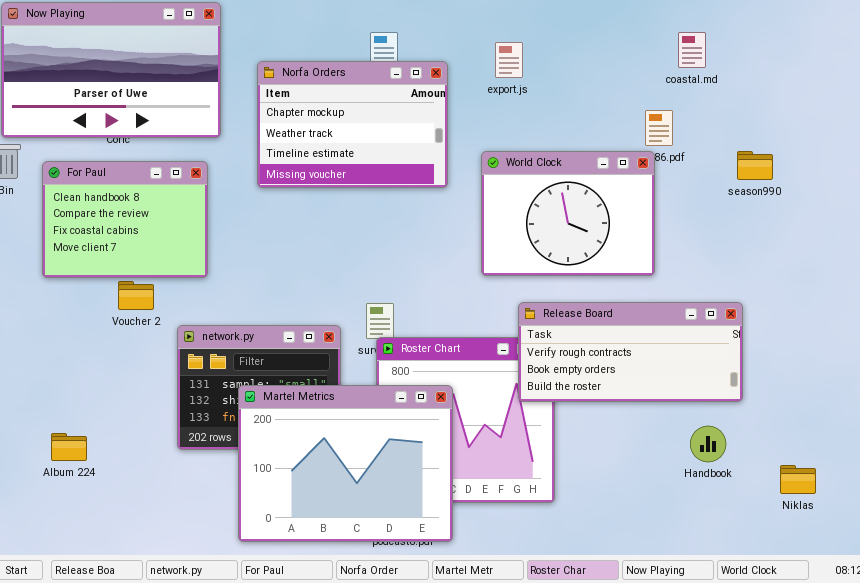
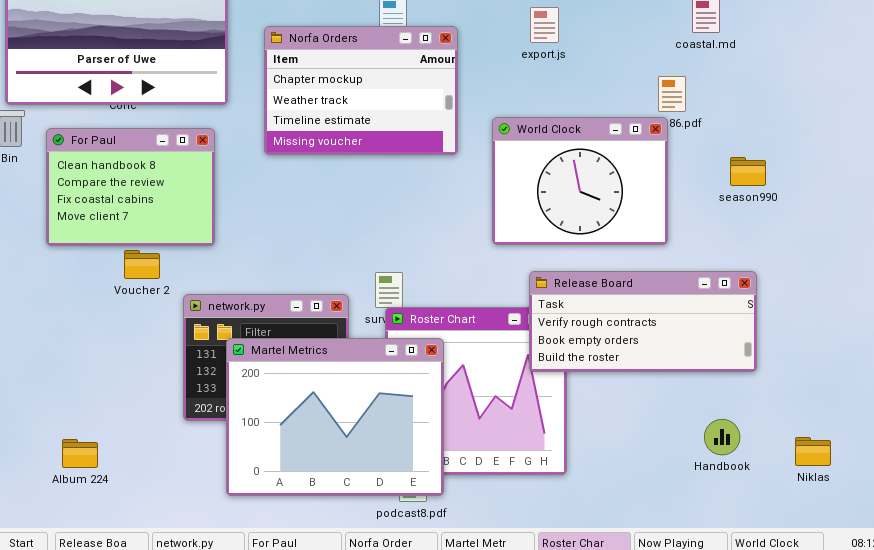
export.js: [495,42,523,78] -> [530,7,559,43], moved
season990: [737,151,773,180] -> [730,157,766,186], moved
Martel Metrics: [238,385,453,542] -> [226,338,444,496], moved
Handbook: [690,426,726,462] -> [704,419,740,455], moved
Album 224: [51,433,87,461] -> [62,439,98,468], moved

